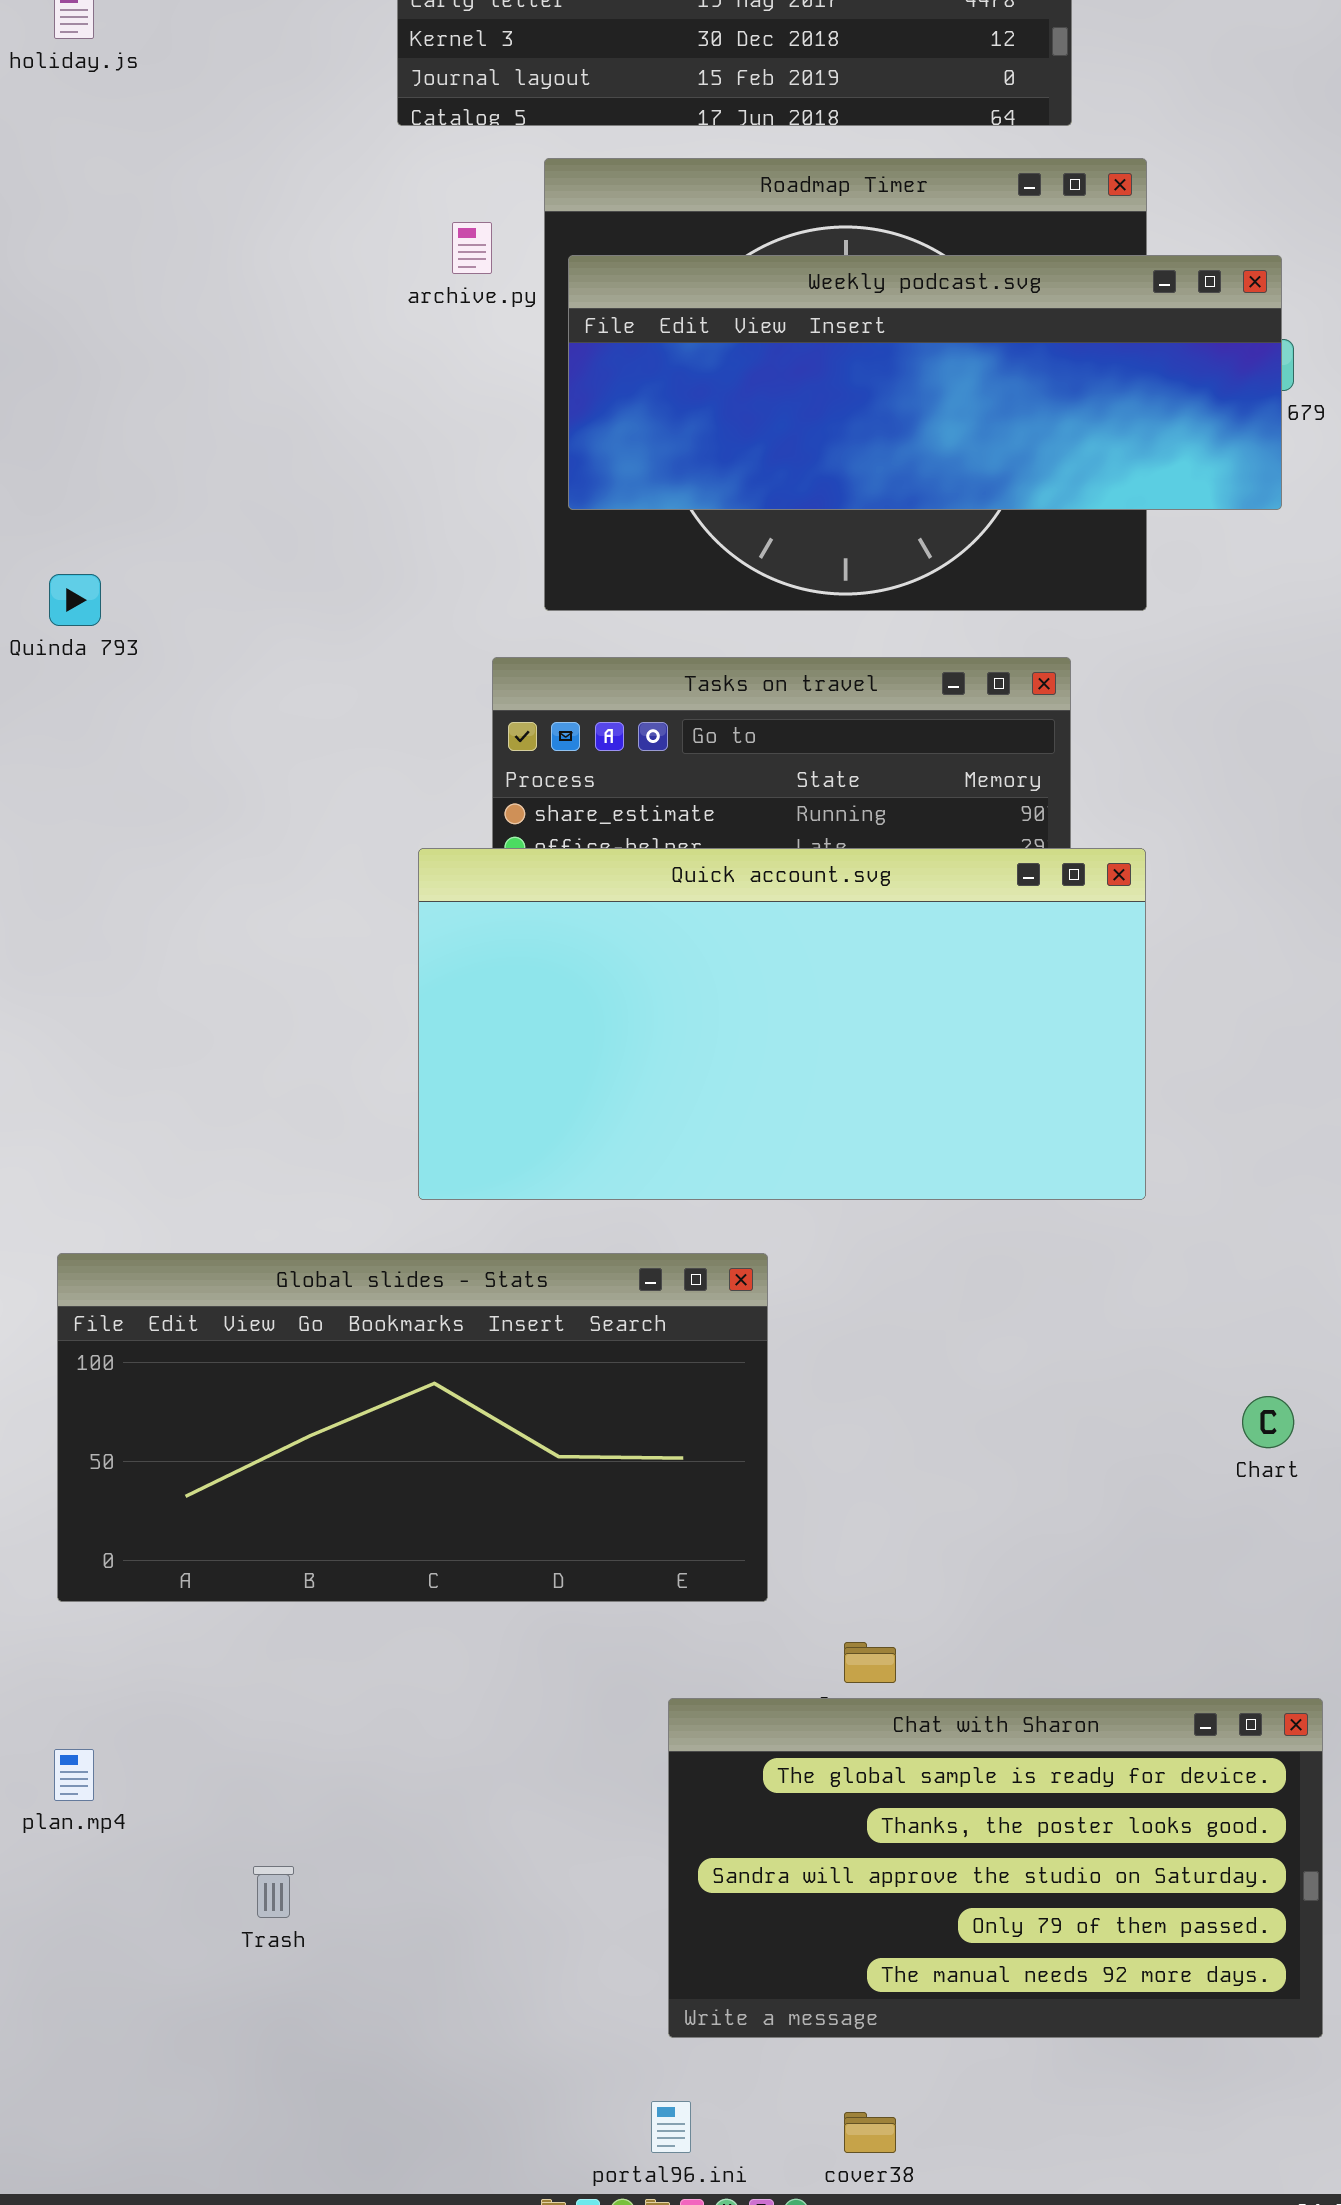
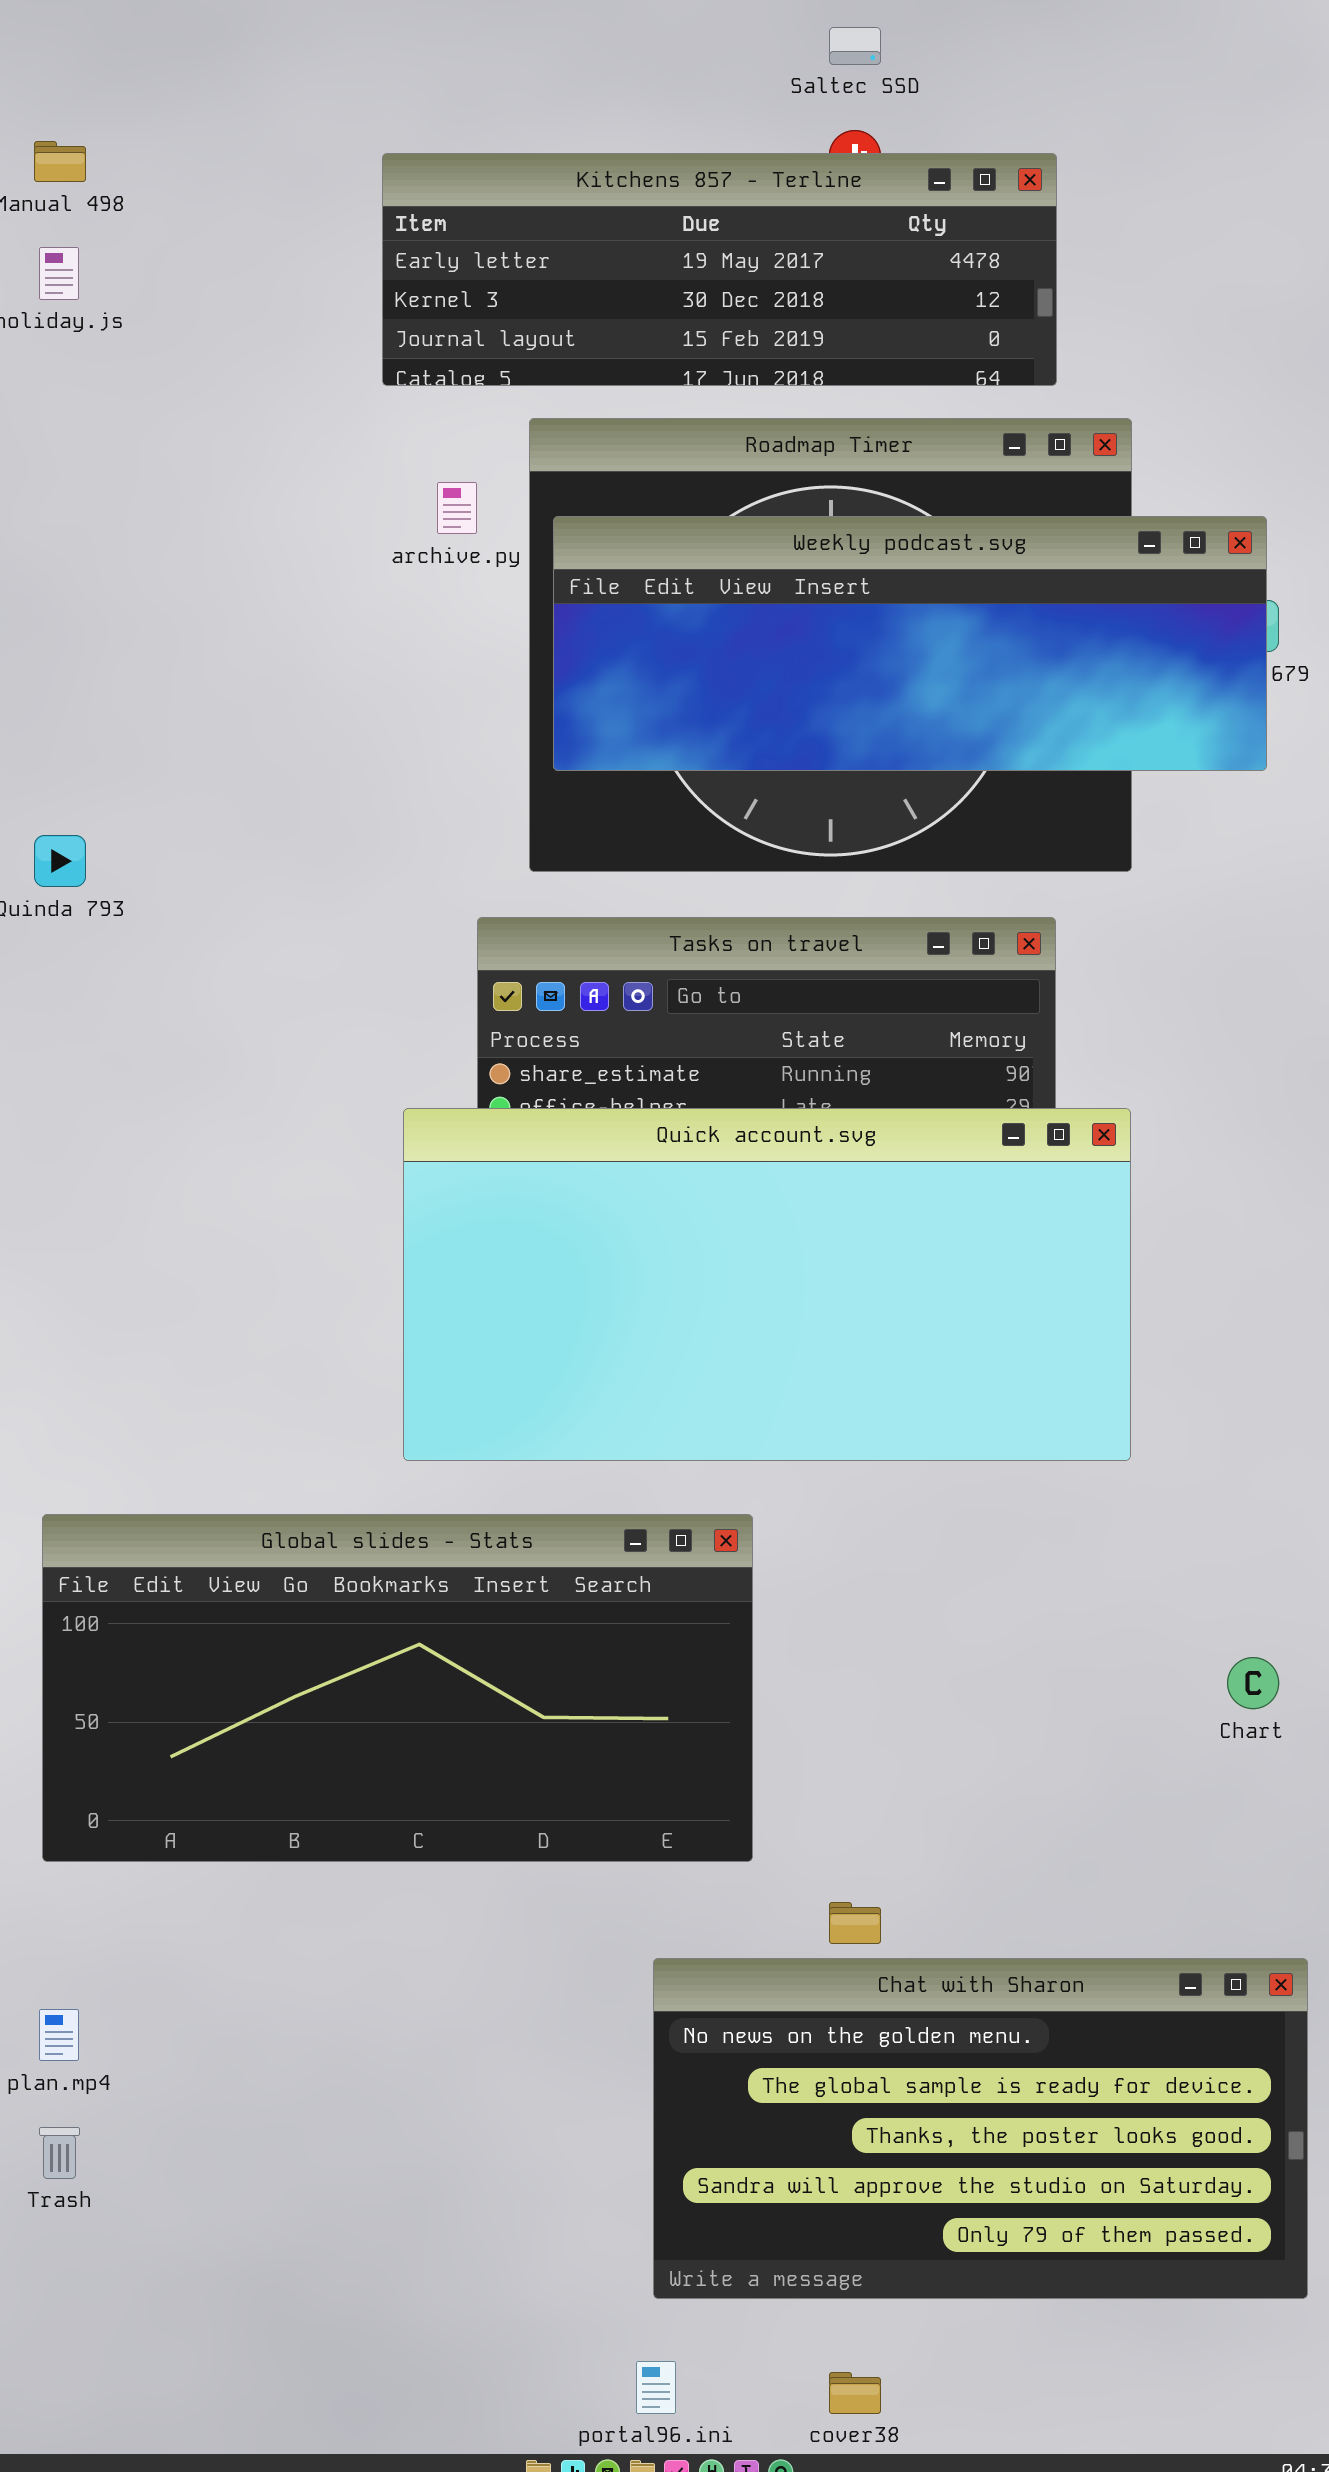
Chat with Sharon: [668,1698,1323,2038] -> [653,1958,1308,2299], scrolled up 1 row
Trash: [253,1866,294,1918] -> [39,2127,80,2179], moved

